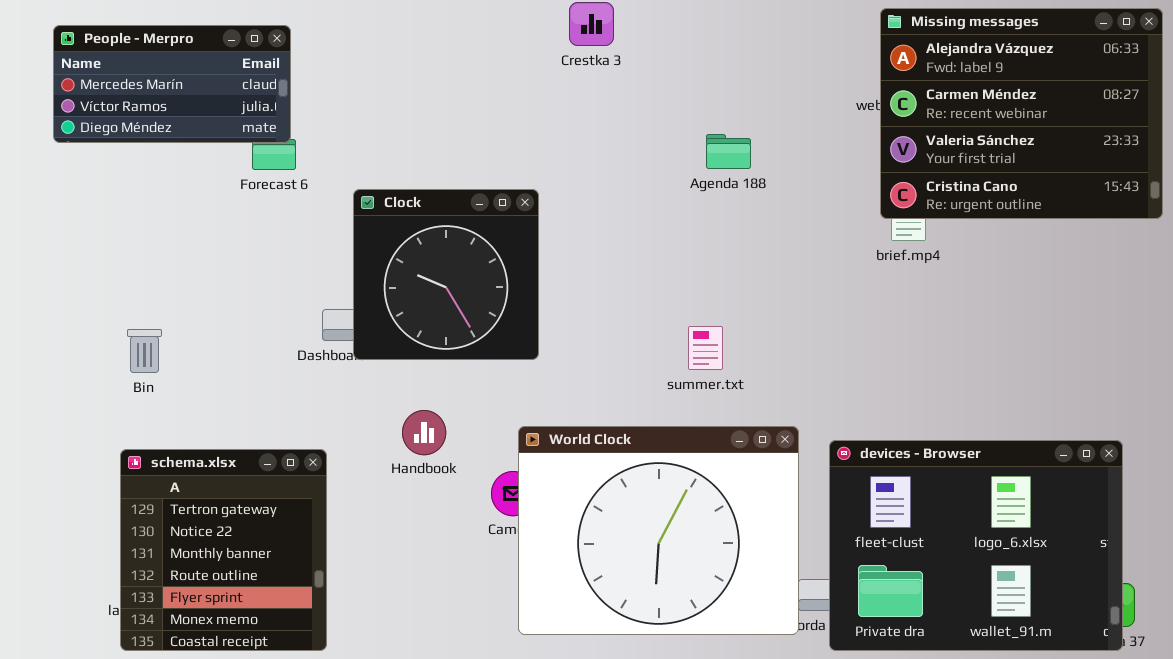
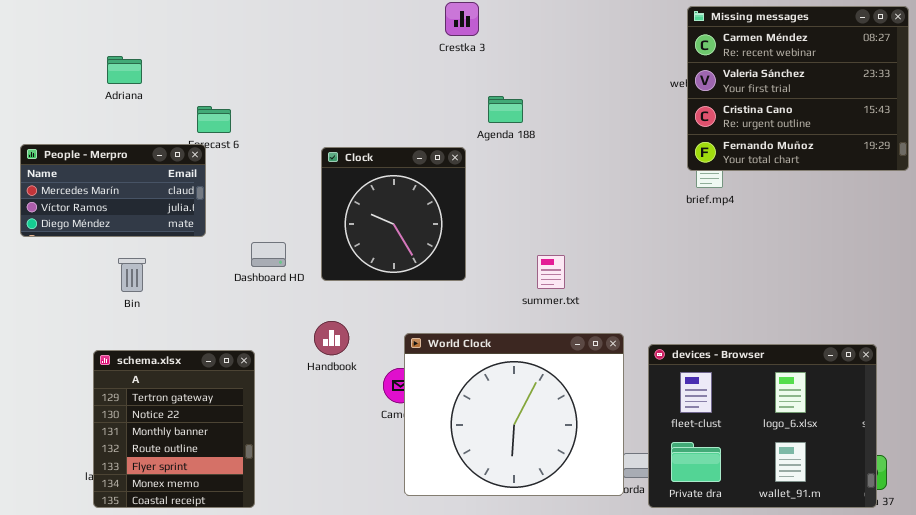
Missing messages: [880,8,1163,219] -> [687,6,909,171], scrolled down 1 row
People - Merpro: [53,25,291,143] -> [20,144,206,237], moved
Agenda 188: [706,134,751,169] -> [488,96,523,123], moved
Clock: [353,189,539,360] -> [321,147,466,281], moved
Bin: [127,329,162,373] -> [118,258,146,292], moved

